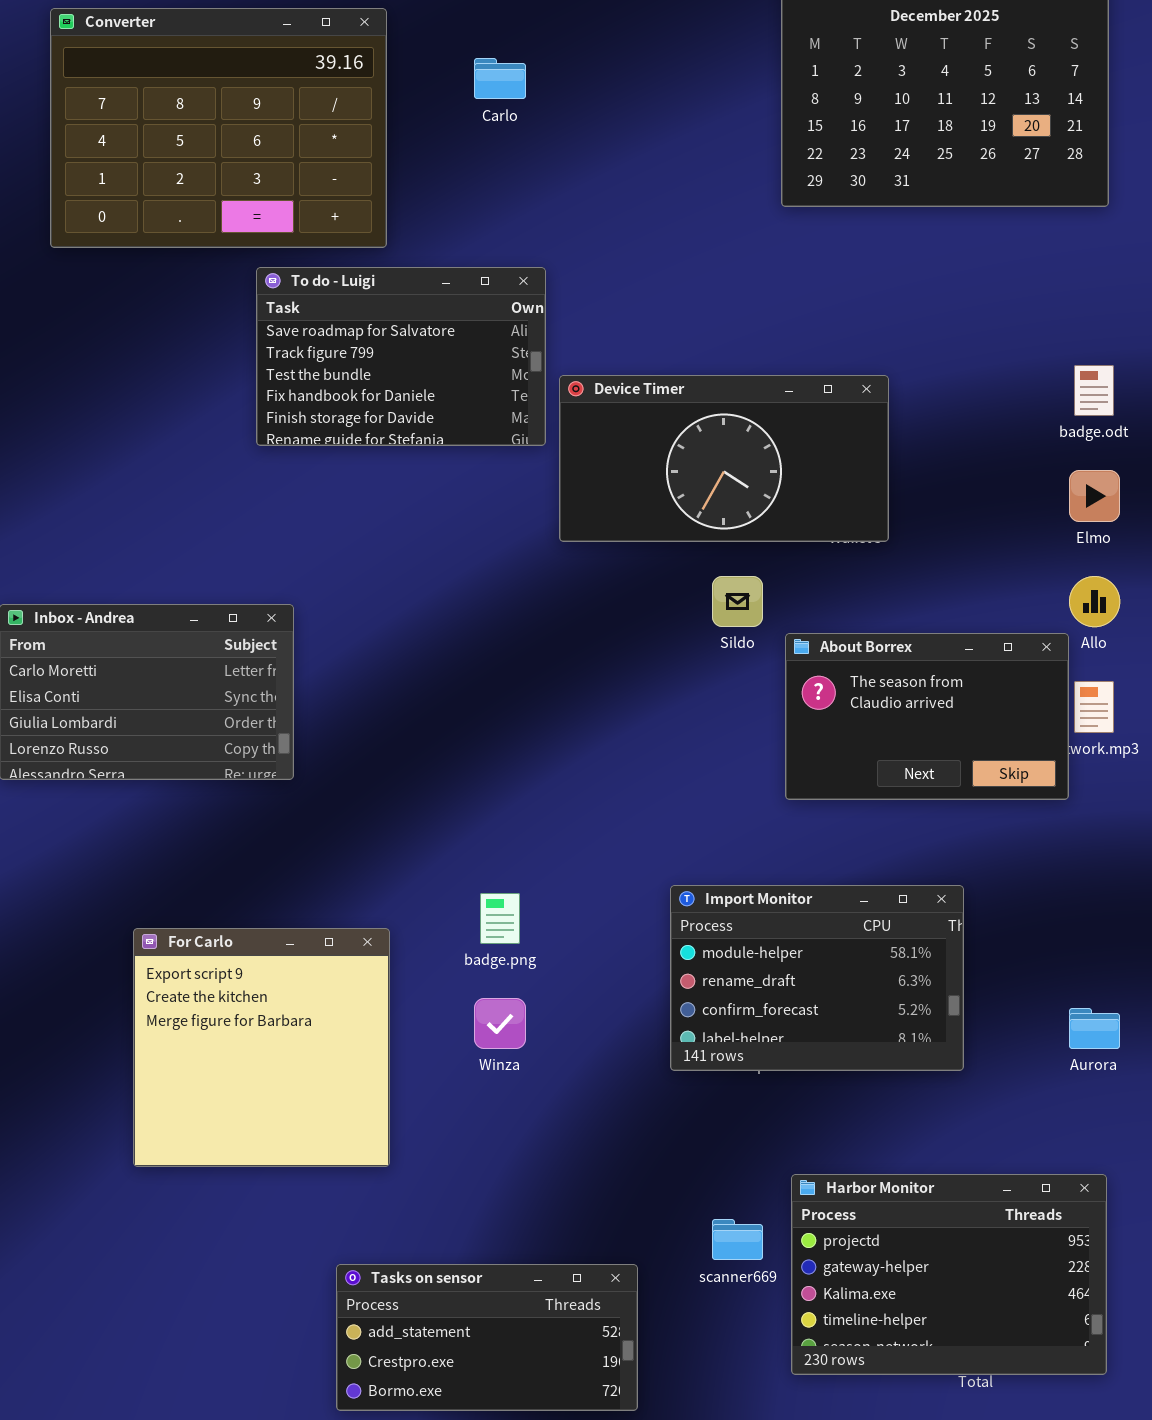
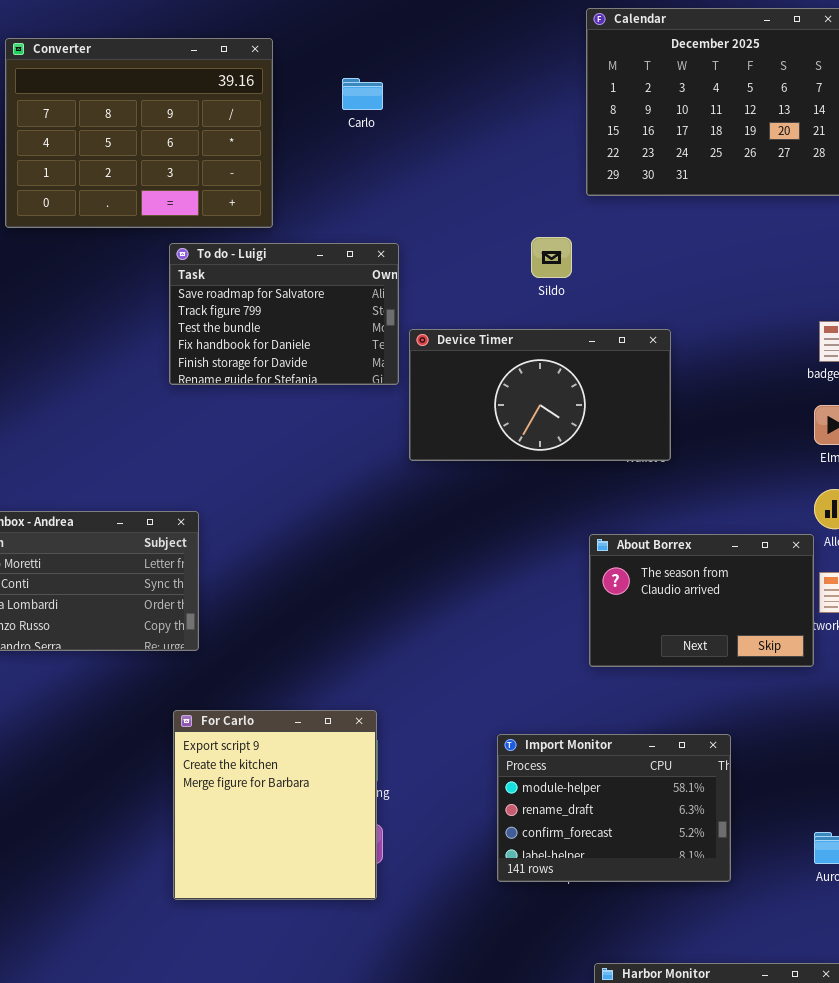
Sildo: [712,576,763,627] -> [531,237,572,278], moved
For Carlo: [133,928,390,1167] -> [173,710,377,900], moved

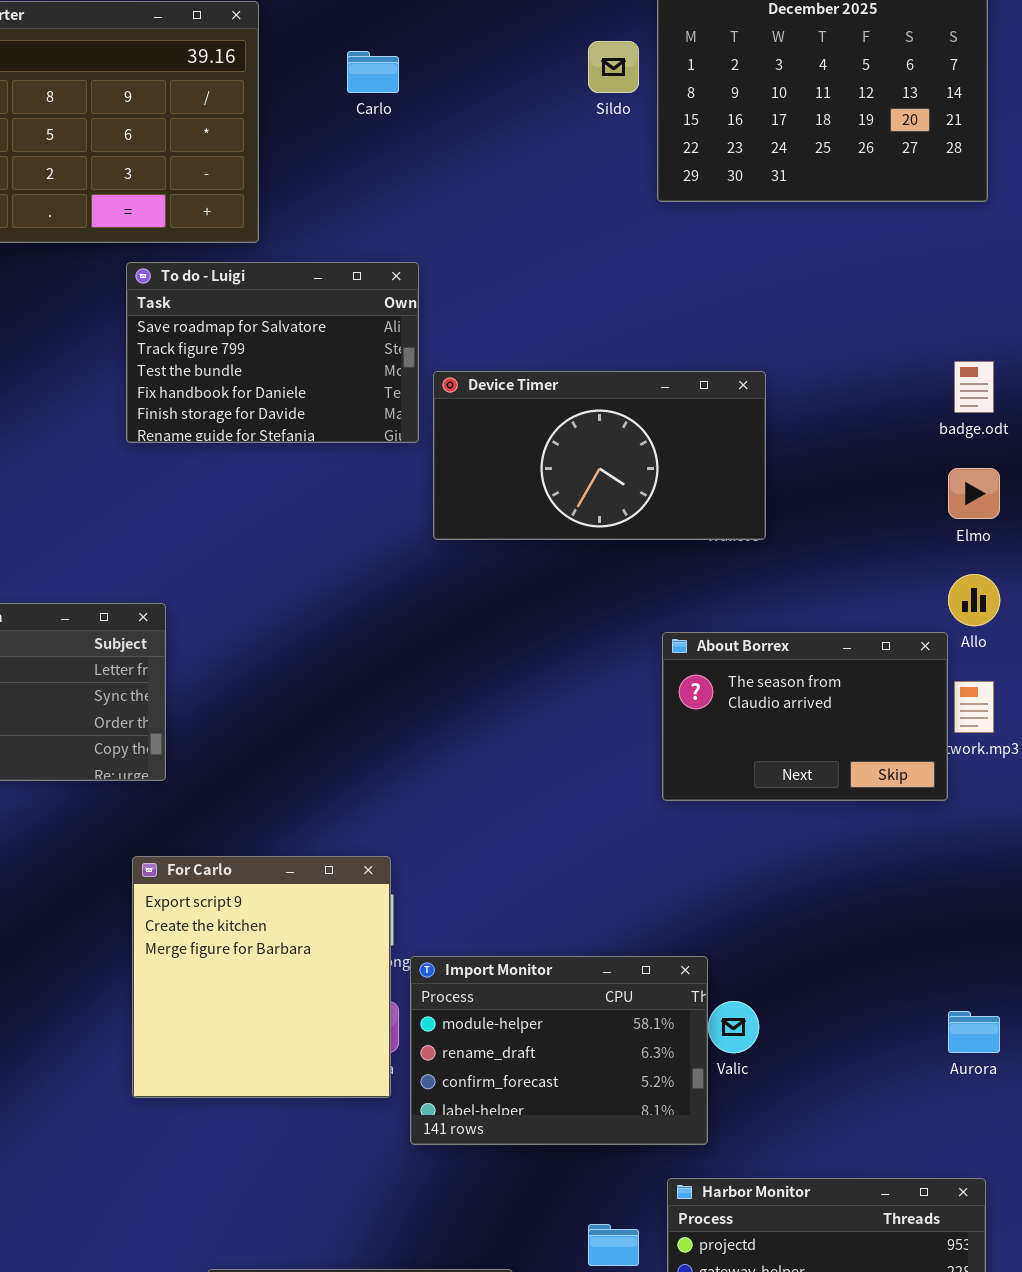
Sildo: [531,237,572,278] -> [588,41,639,93], moved
Import Monitor: [497,734,731,882] -> [410,956,708,1145], moved

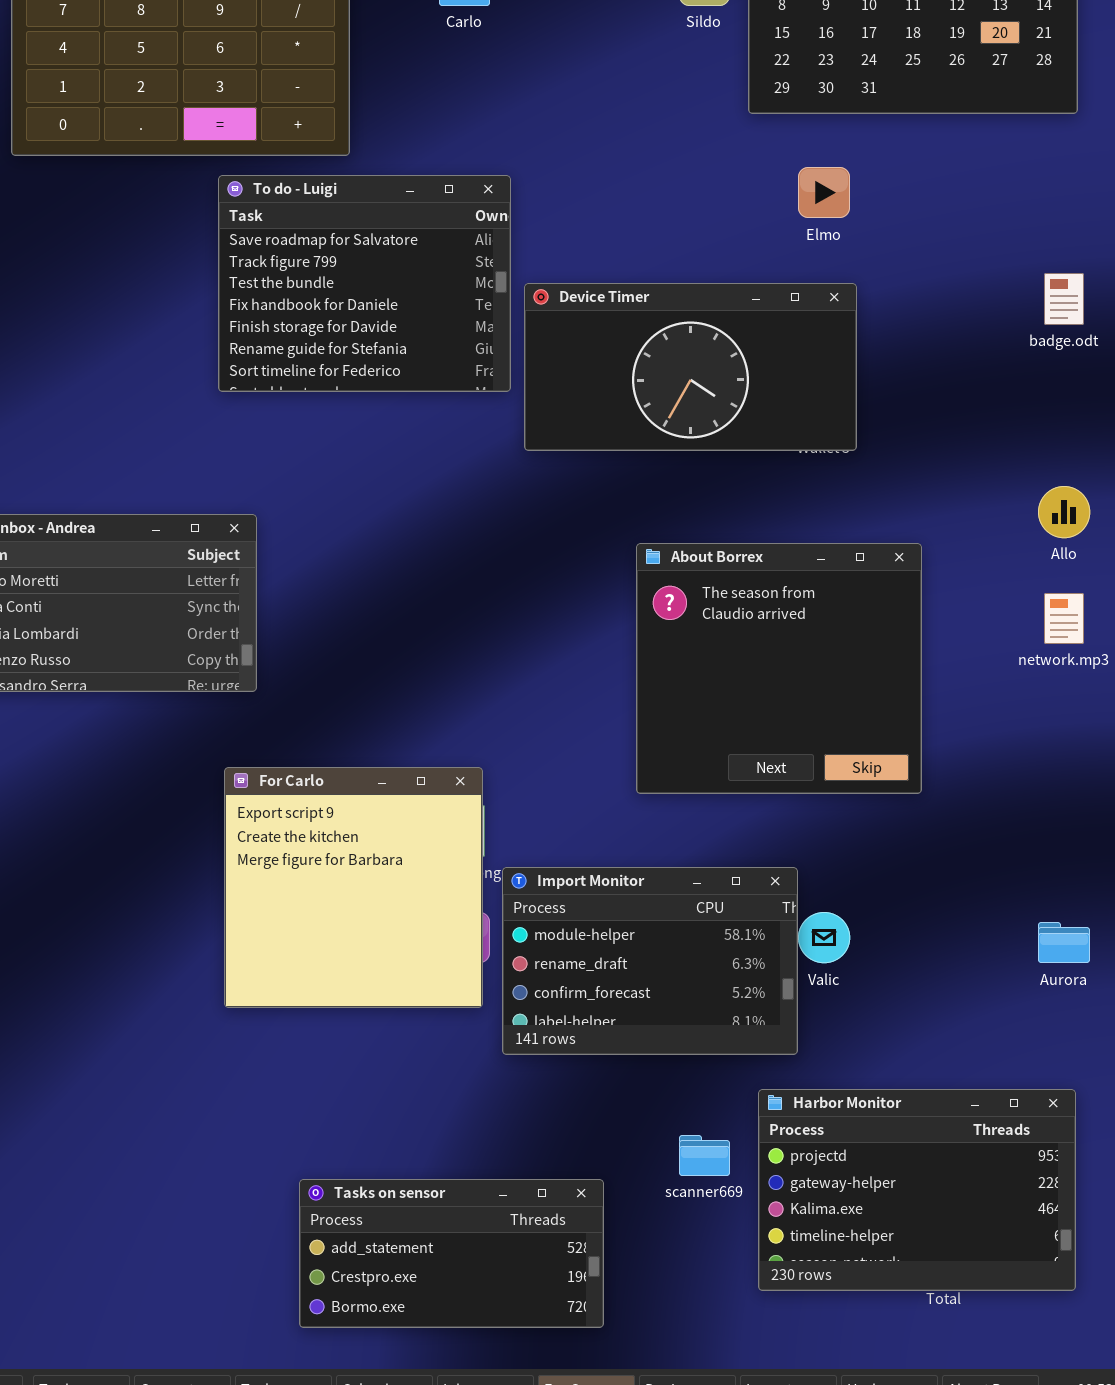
To do - Luigi: [126,262,419,443] -> [218,175,511,392], resized
Elmo: [948,468,1000,519] -> [798,167,850,218], moved
About Borrex: [662,632,948,801] -> [636,543,922,794], moved, resized

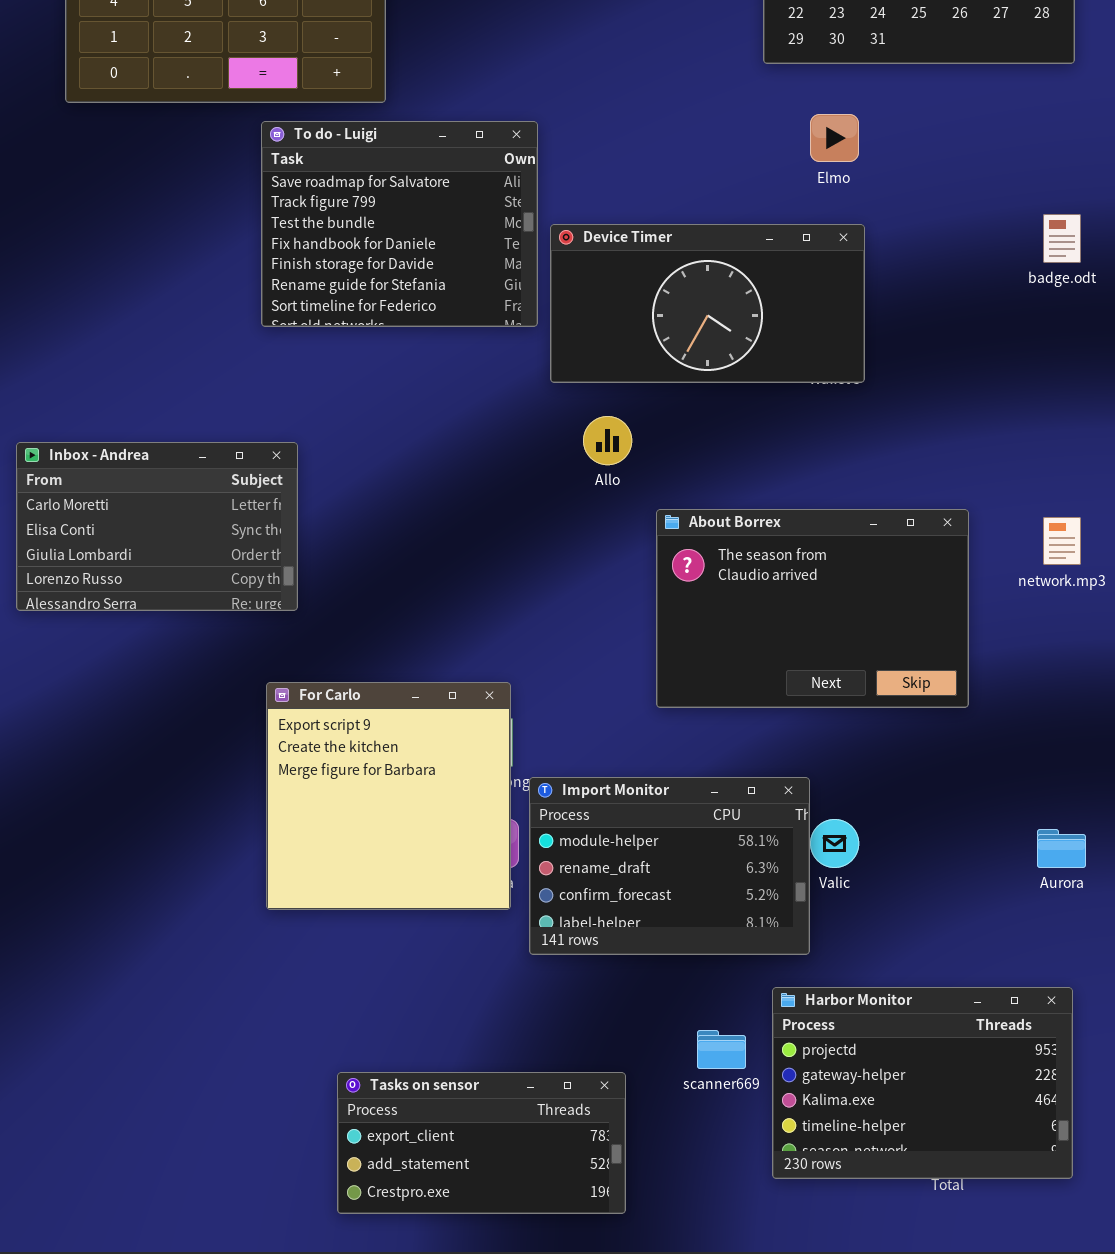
Allo: [1038,486,1090,538] -> [583,416,632,465], moved
About Borrex: [636,543,922,794] -> [656,509,969,708], resized
Tasks on sensor: [299,1179,604,1328] -> [337,1072,626,1214], scrolled up 1 row

